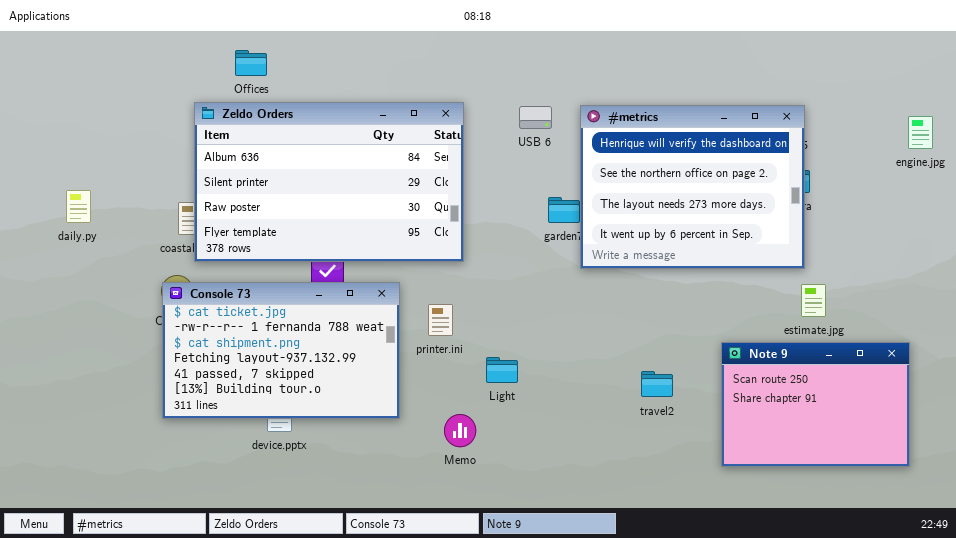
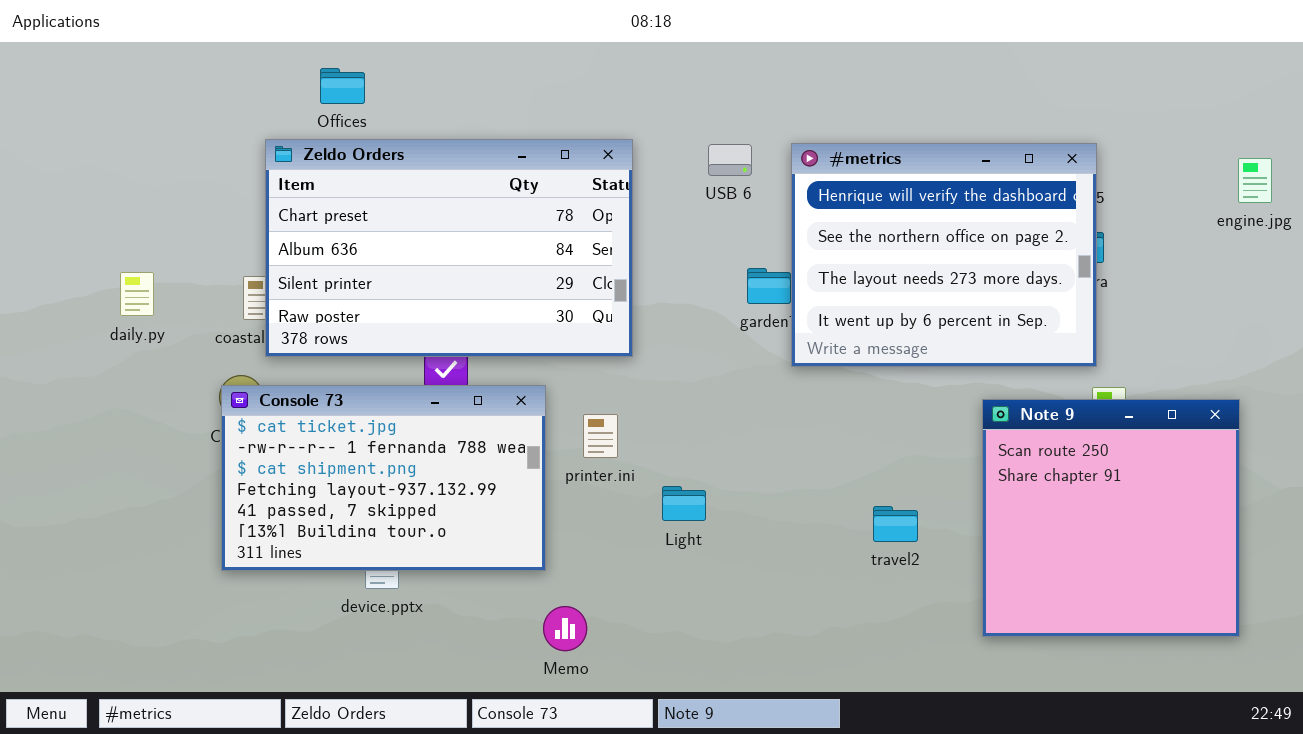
Zeldo Orders: [194,102,464,262] -> [265,139,633,357], scrolled up 1 row
daily.py: [66,190,91,223] -> [120,272,154,316], moved
Note 9: [721,342,910,467] -> [982,399,1240,637], resized
Memo: [444,414,476,447] -> [543,606,587,651], moved

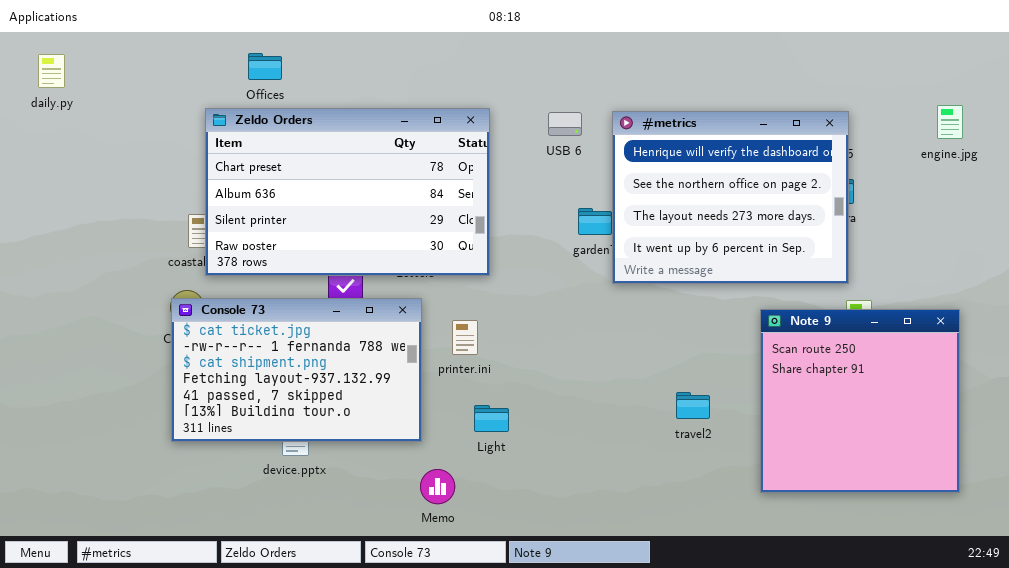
engine.jpg: [1238,158,1272,203] -> [937,105,963,139], moved
daily.py: [120,272,154,316] -> [38,54,65,88], moved
Light: [662,486,706,521] -> [474,405,509,432], moved

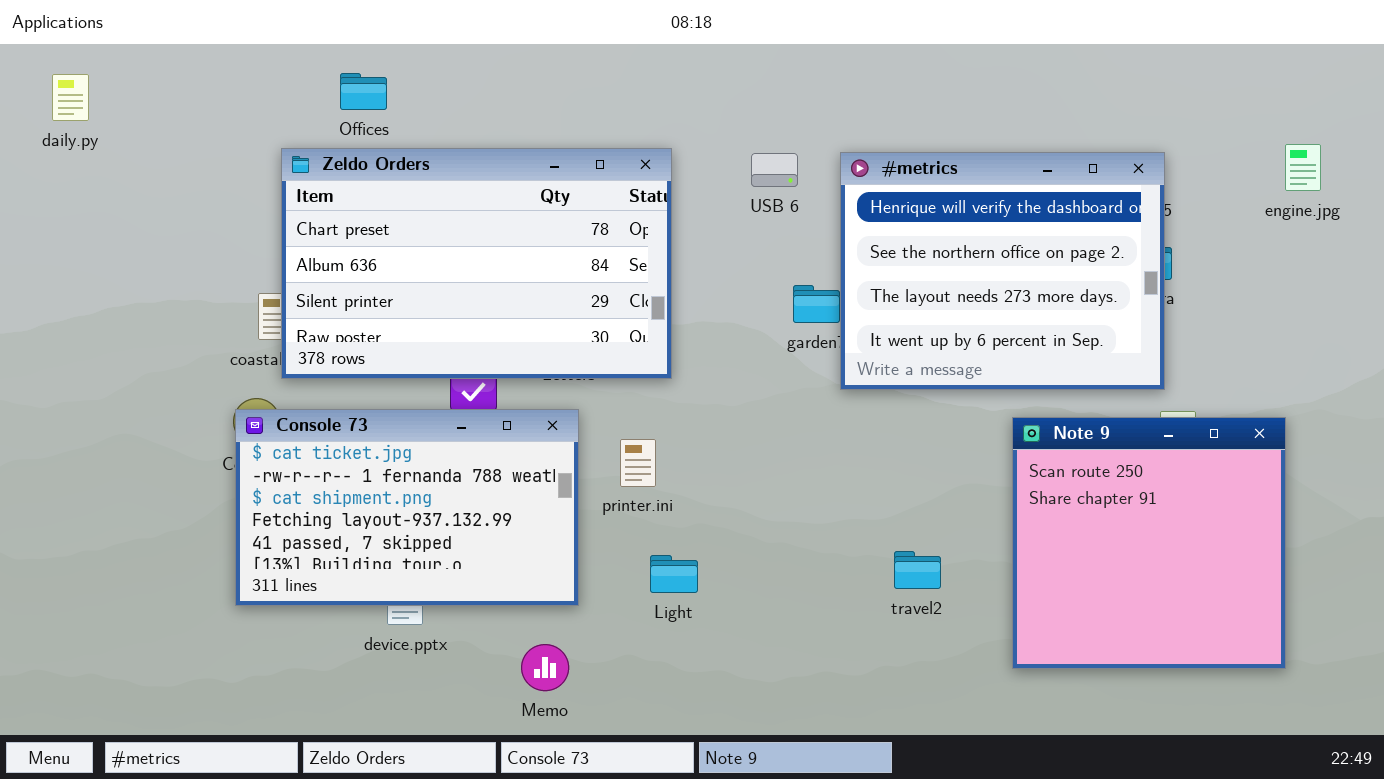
Note 9: [760,309,960,493] -> [1012,417,1286,669], moved
travel2: [676,392,710,419] -> [894,551,941,589], moved
Memo: [420,469,455,504] -> [521,644,569,691], moved

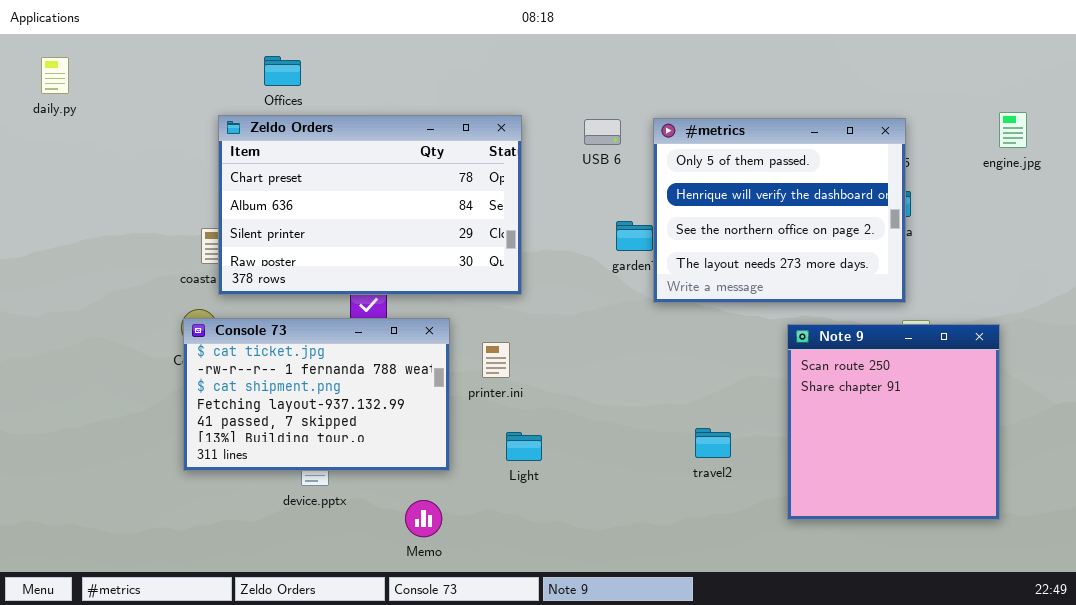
#metrics: [840,152,1165,390] -> [653,118,906,303], scrolled up 1 row

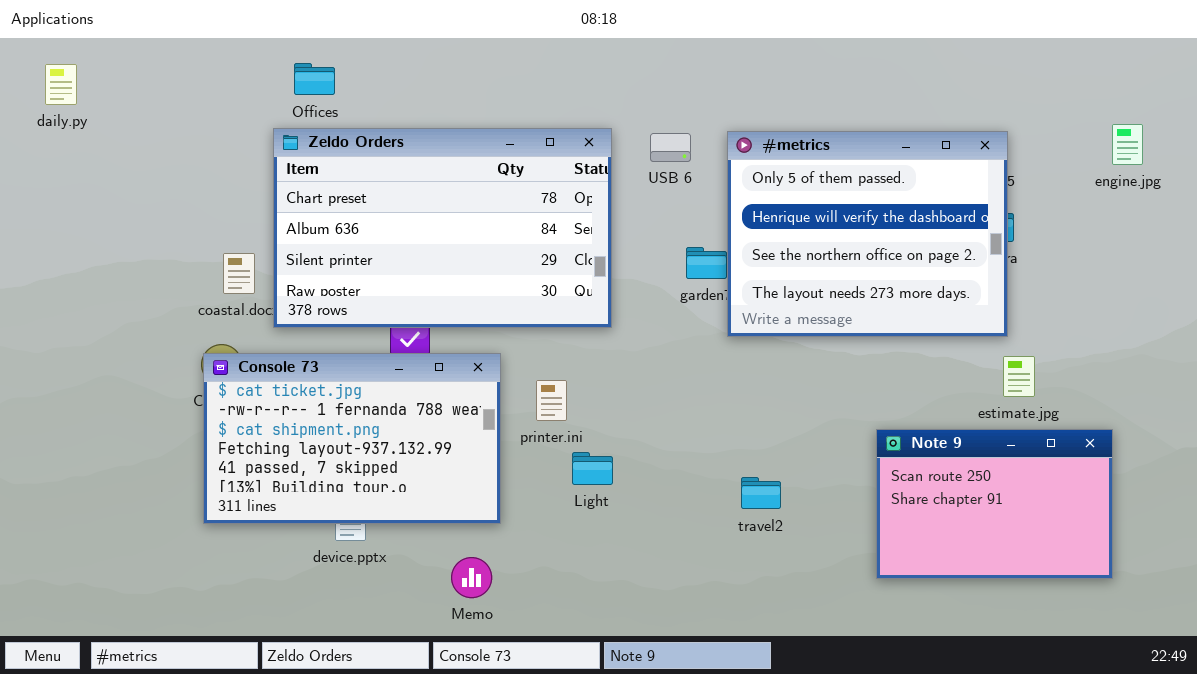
Zeldo Orders: [218,115,522,295] -> [273,128,612,328], moved
Note 9: [787,324,1000,520] -> [876,429,1113,579], resized
travel2: [695,428,731,458] -> [741,477,781,509], moved
Light: [506,432,542,461] -> [572,452,613,485], moved

